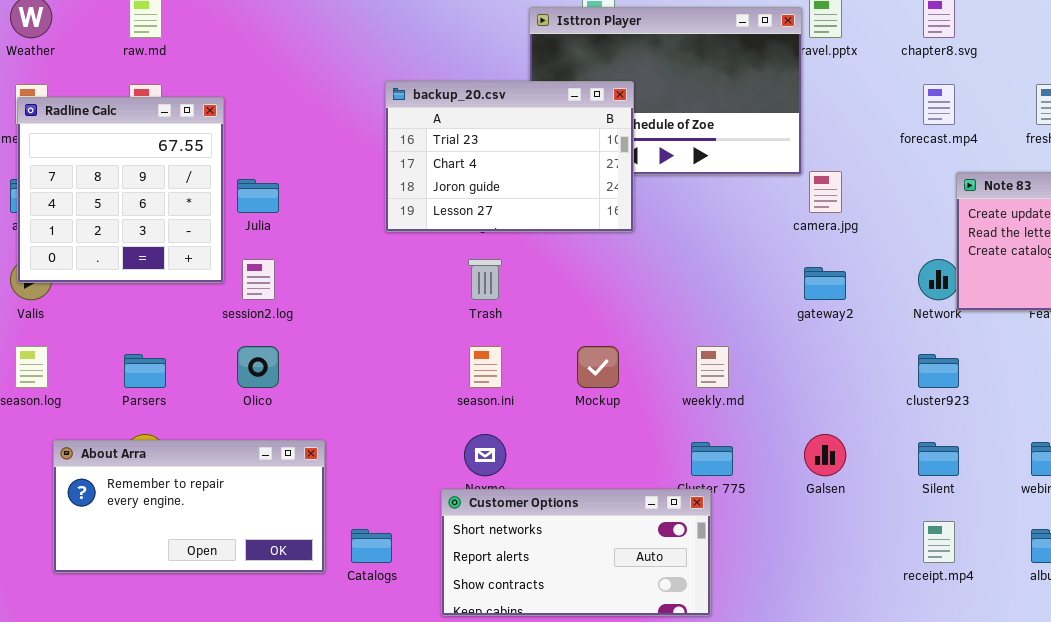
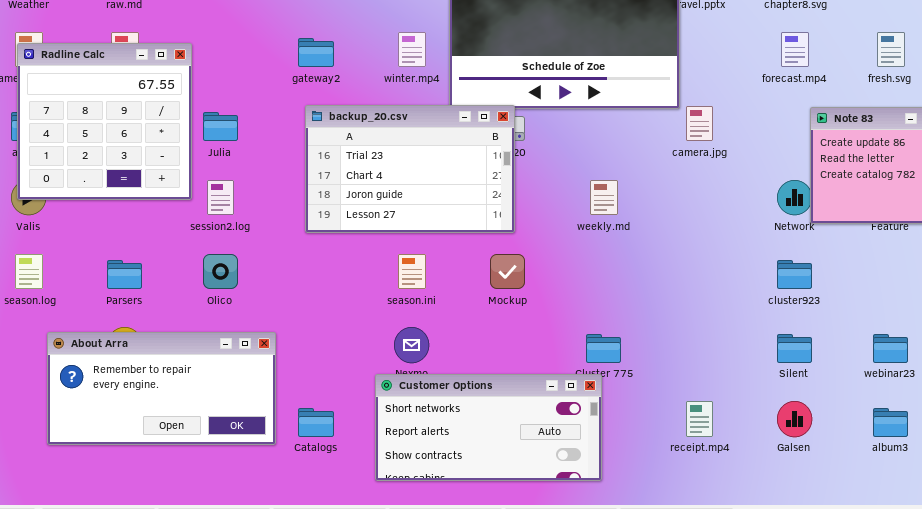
backup_20.csv: [385,81,634,232] -> [305,105,515,233], moved
gateway2: [804,267,846,300] -> [298,38,334,67], moved
weekly.md: [696,346,729,388] -> [590,180,618,215], moved
Galsen: [804,434,846,476] -> [777,401,812,437], moved
receipt.mp4: [923,521,955,563] -> [686,401,713,437], moved

